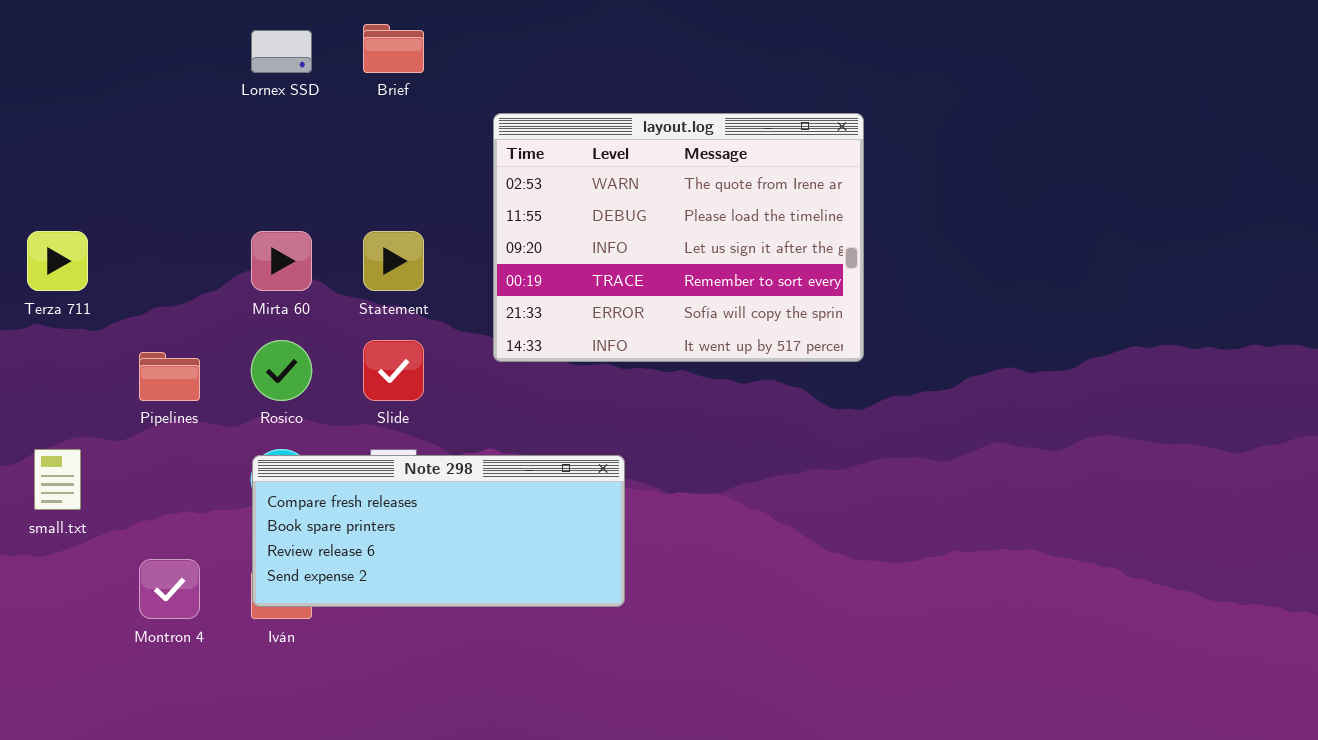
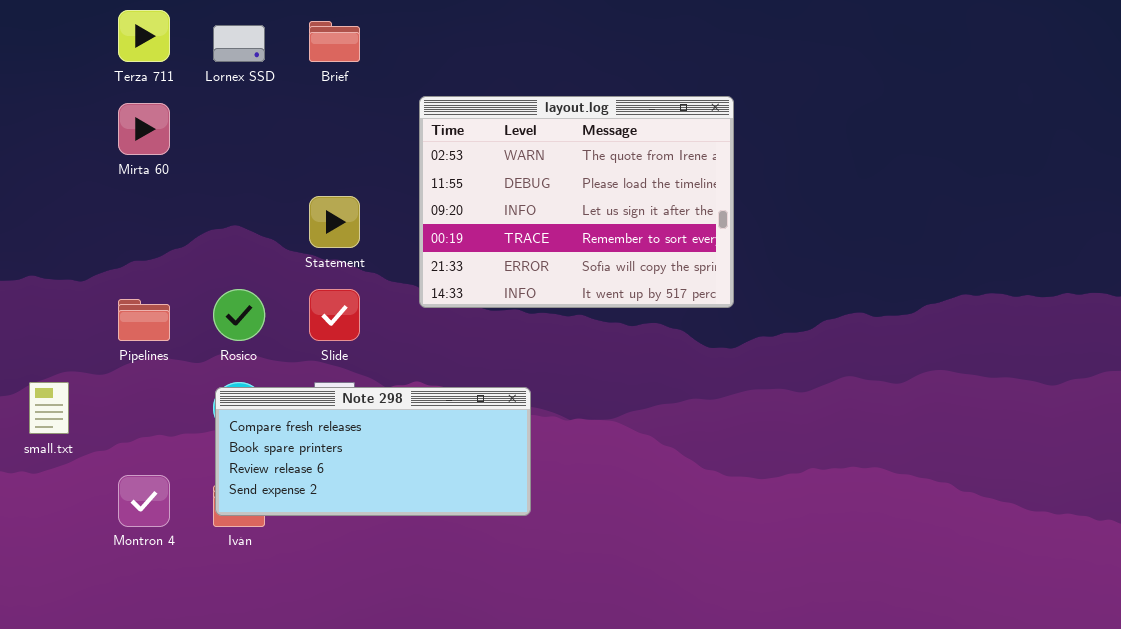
Terza 711: [27,231,88,291] -> [118,10,170,62], moved
Mirta 60: [251,231,312,291] -> [118,103,170,155], moved

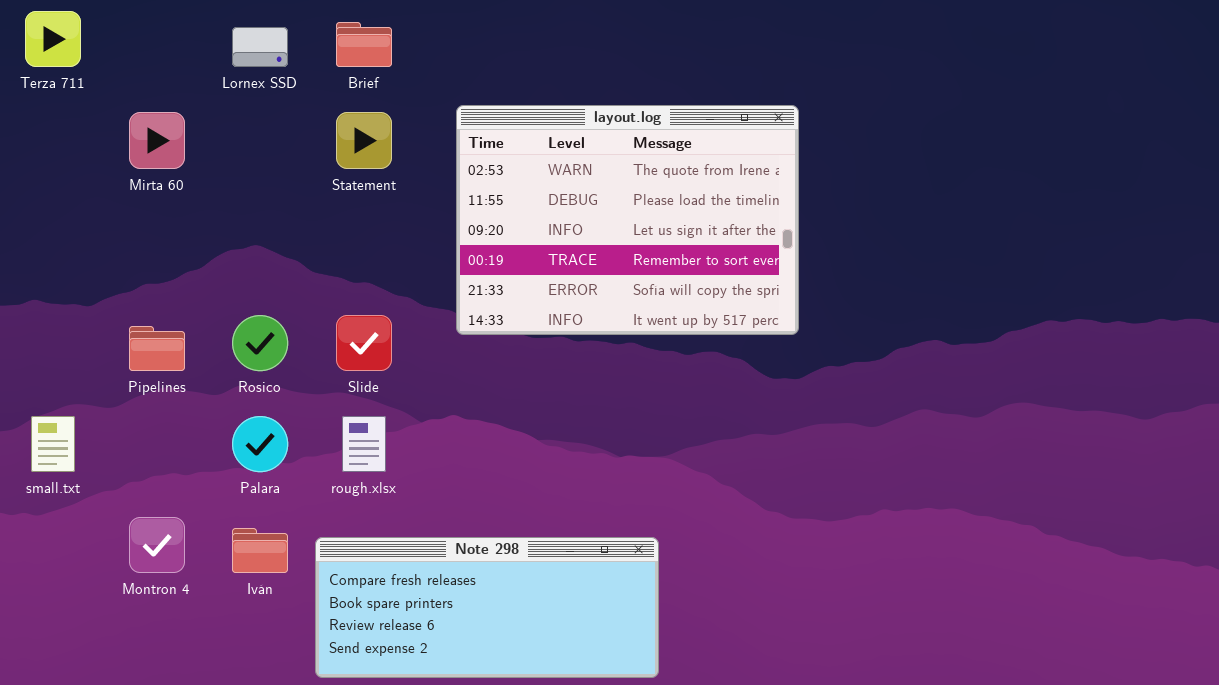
Terza 711: [118,10,170,62] -> [25,11,81,67], moved
Statement: [309,196,360,248] -> [336,112,392,169], moved
Note 298: [215,387,531,516] -> [315,537,659,678], moved

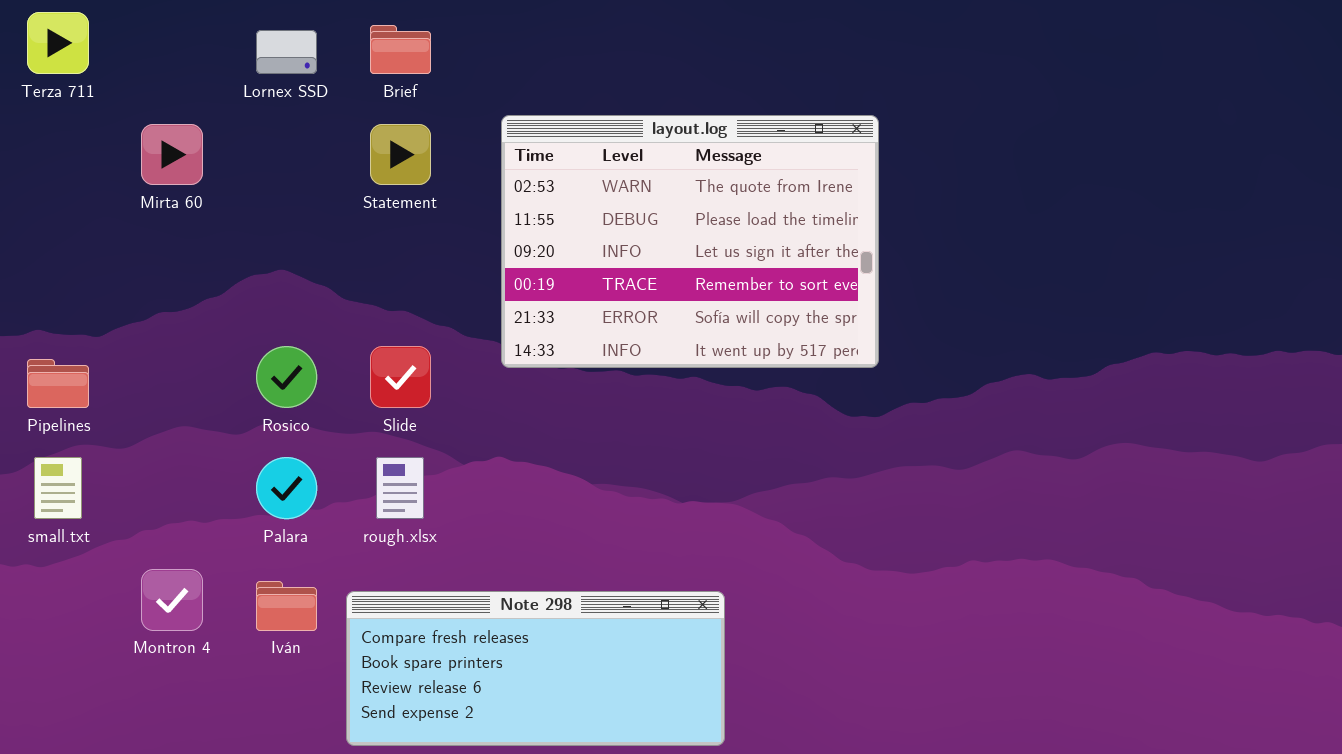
Pipelines: [129,326,185,371] -> [27,359,89,408], moved

